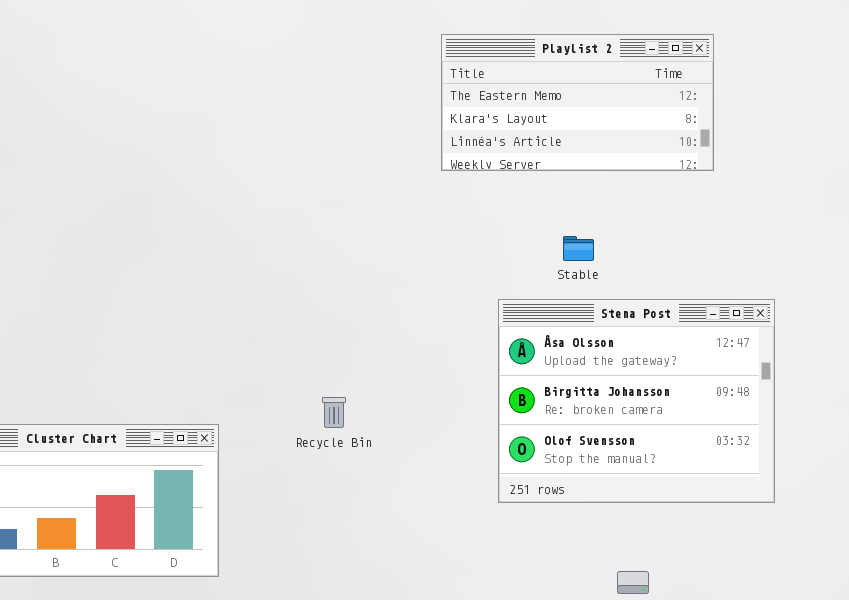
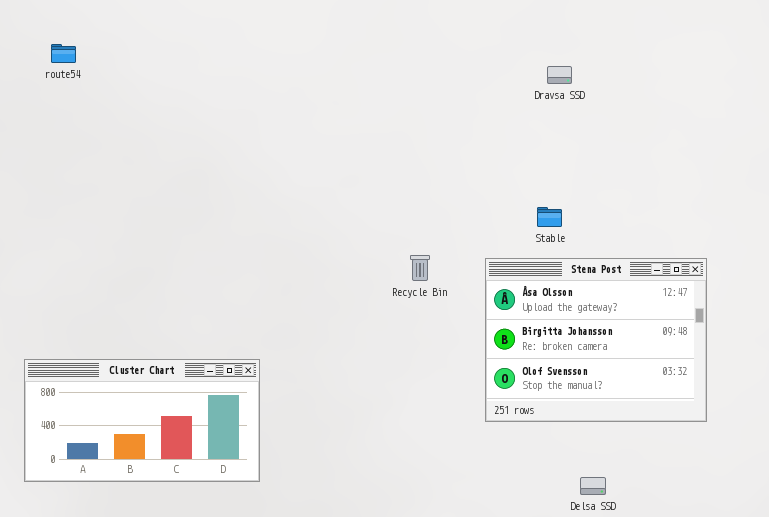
Playlist 2: [441,34,714,171] -> none, closed
Recycle Bin: [322,397,346,428] -> [410,255,430,281], moved

